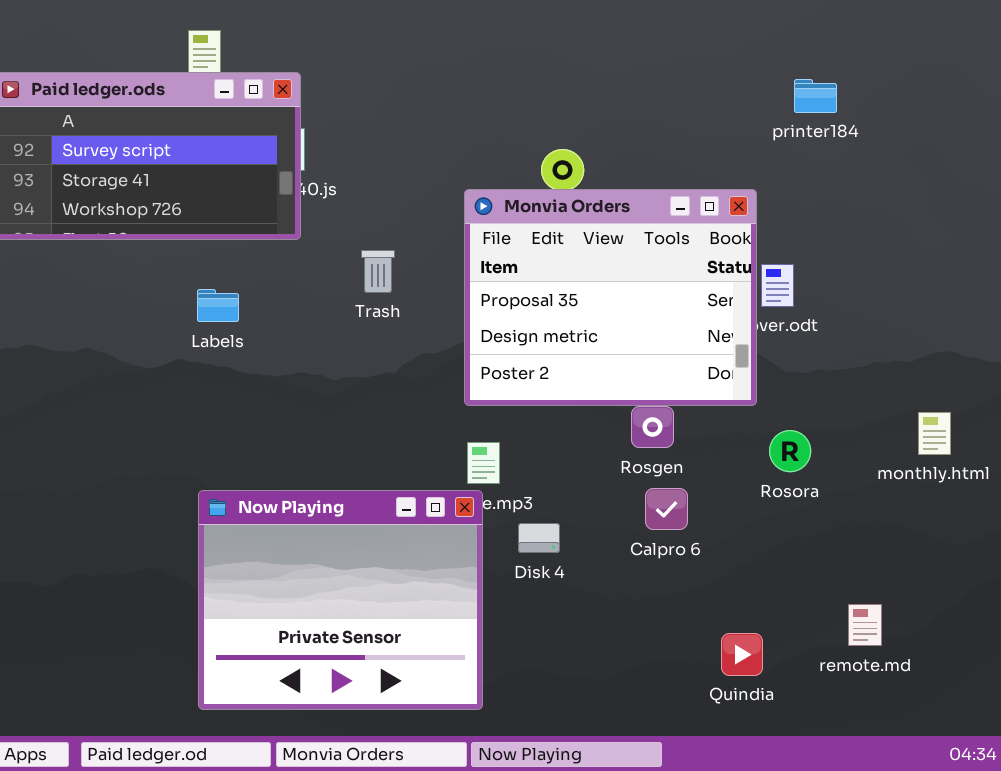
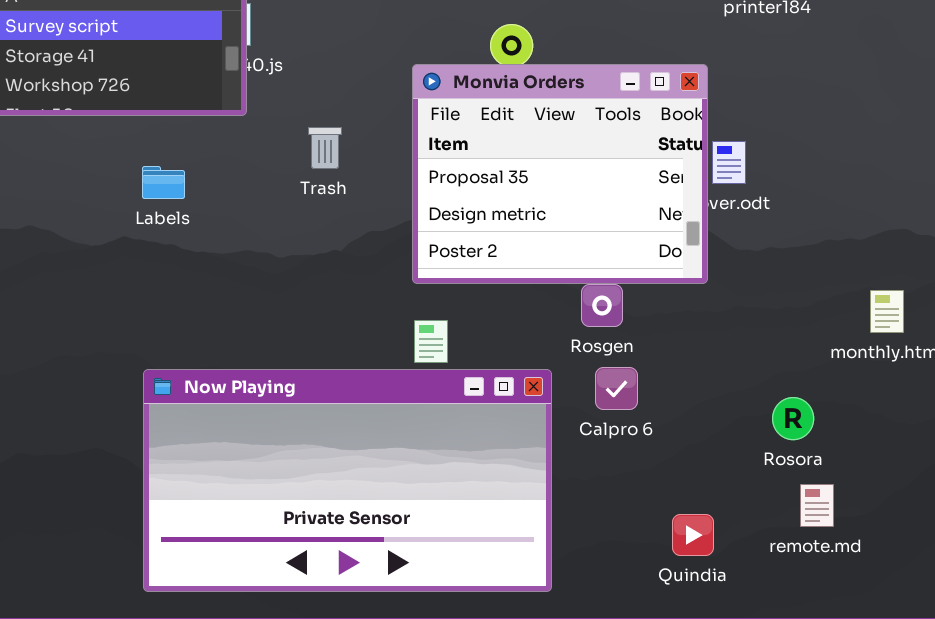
Rosora: [769,430,811,472] -> [772,397,814,440], moved
Now Playing: [198,490,483,710] -> [143,369,552,592], resized

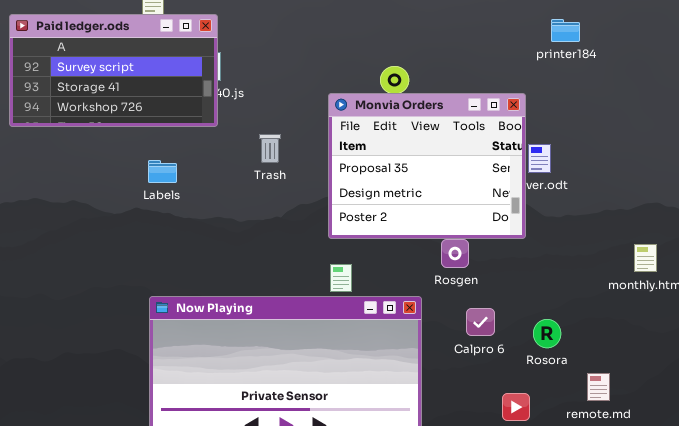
Calpro 6: [595,367,638,410] -> [466,308,495,336], moved
Rosora: [772,397,814,440] -> [533,319,561,348], moved

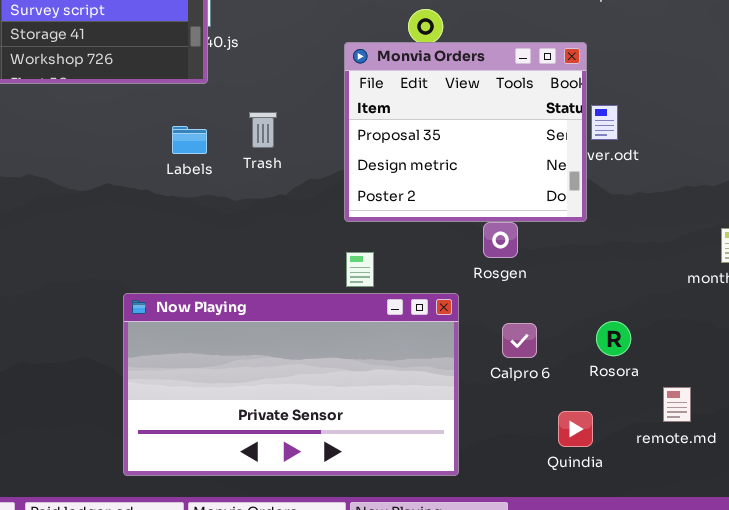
Trash: [259,134,281,163] -> [249,112,277,148], moved
Labels: [148,160,177,183] -> [172,126,207,154], moved
Calpro 6: [466,308,495,336] -> [502,323,537,358], moved

